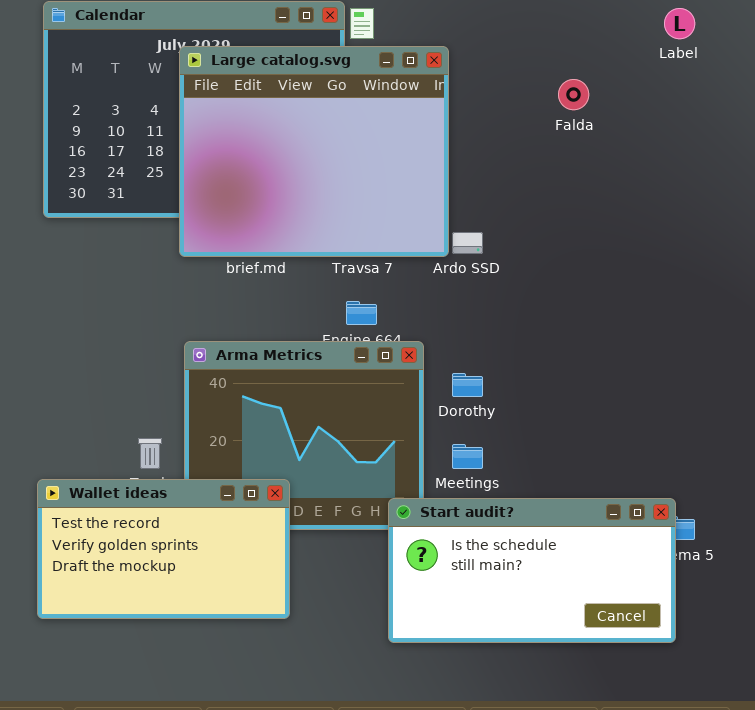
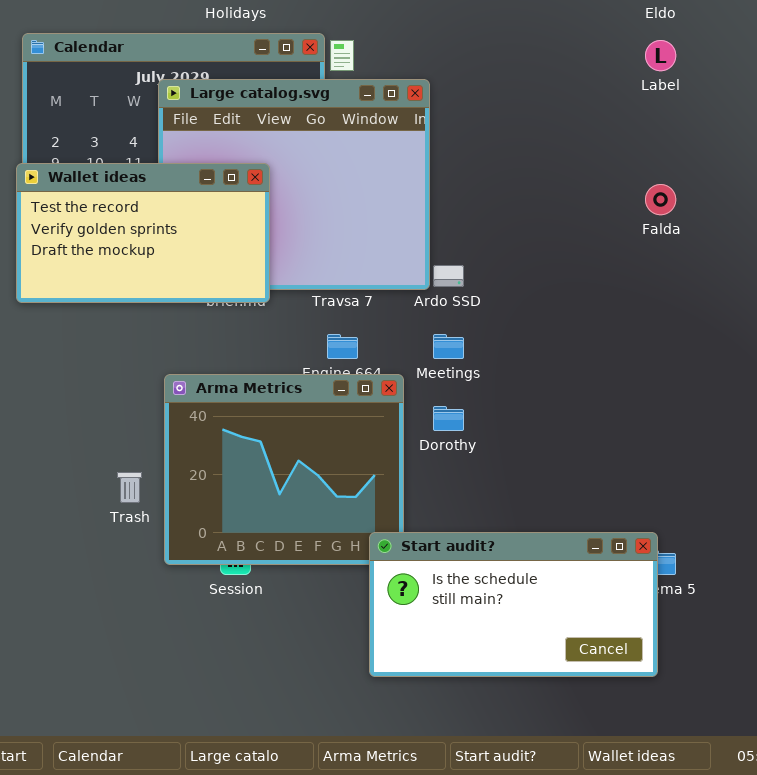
Falda: [558,79,589,110] -> [645,184,676,215], moved
Meetings: [452,444,483,469] -> [433,334,464,359], moved
Wallet ideas: [37,479,290,619] -> [16,163,270,303], moved

